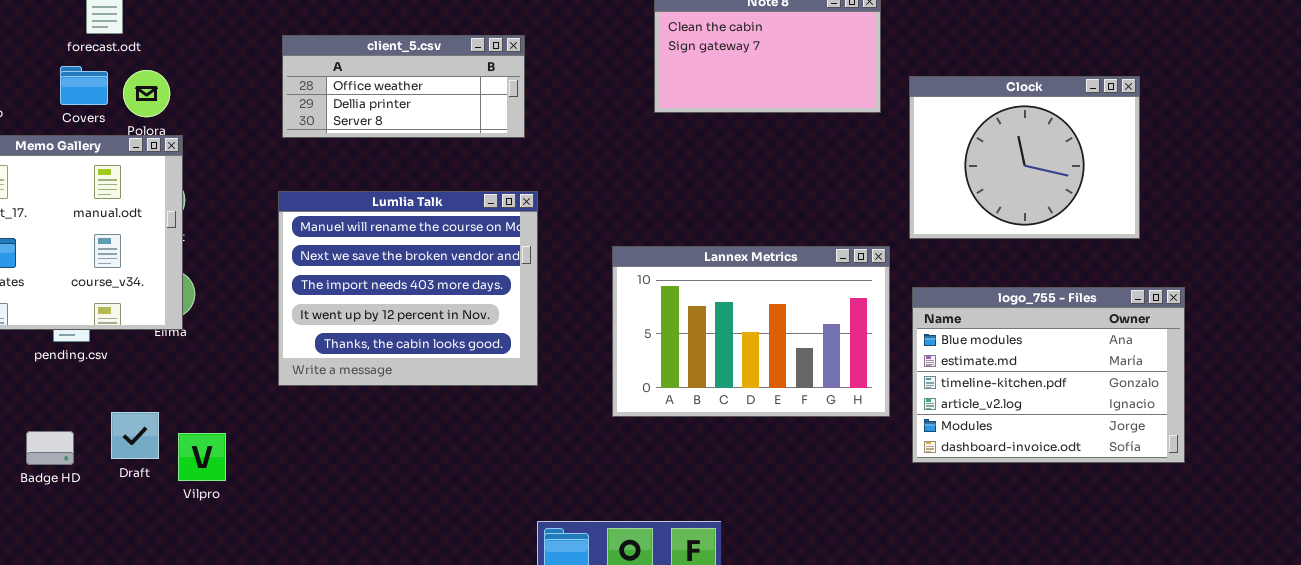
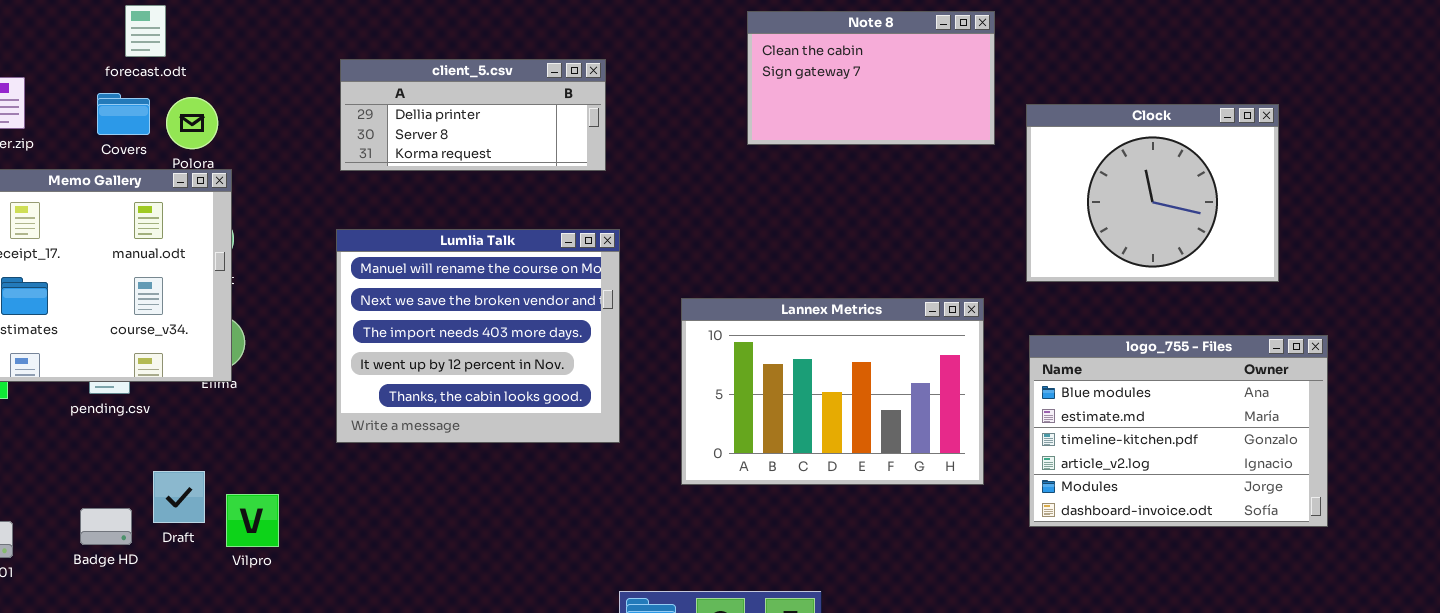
client_5.csv: [282,35,525,138] -> [340,59,606,171], scrolled down 1 row
Lannex Metrics: [612,246,890,417] -> [681,298,984,485], moved
Badge HD: [26,431,74,465] -> [80,508,132,545], moved

